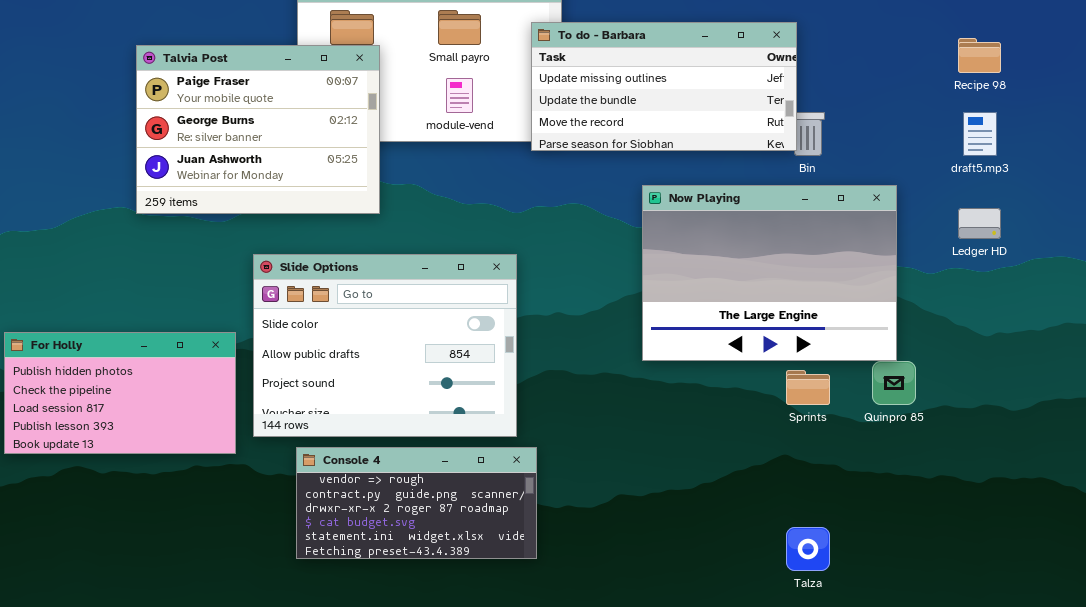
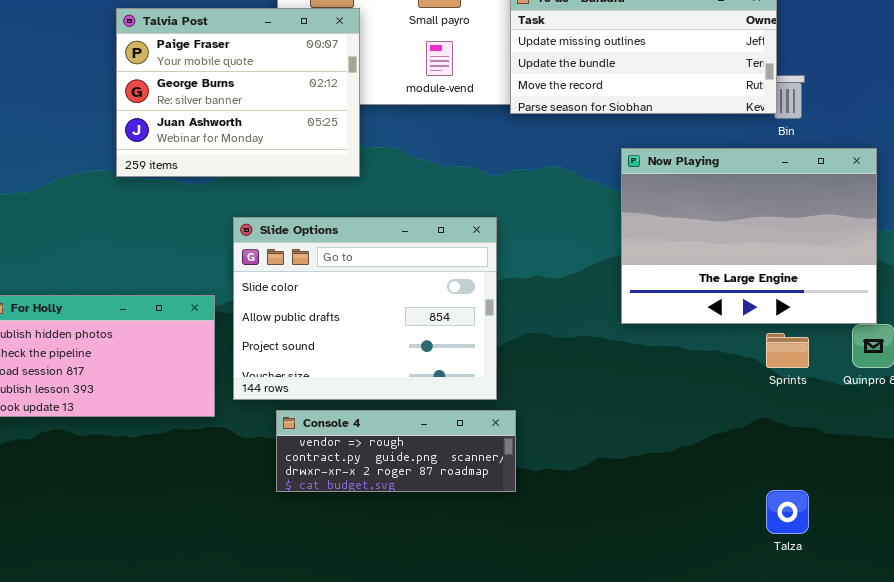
Console 4: [296,447,537,559] -> [276,410,516,492], resized

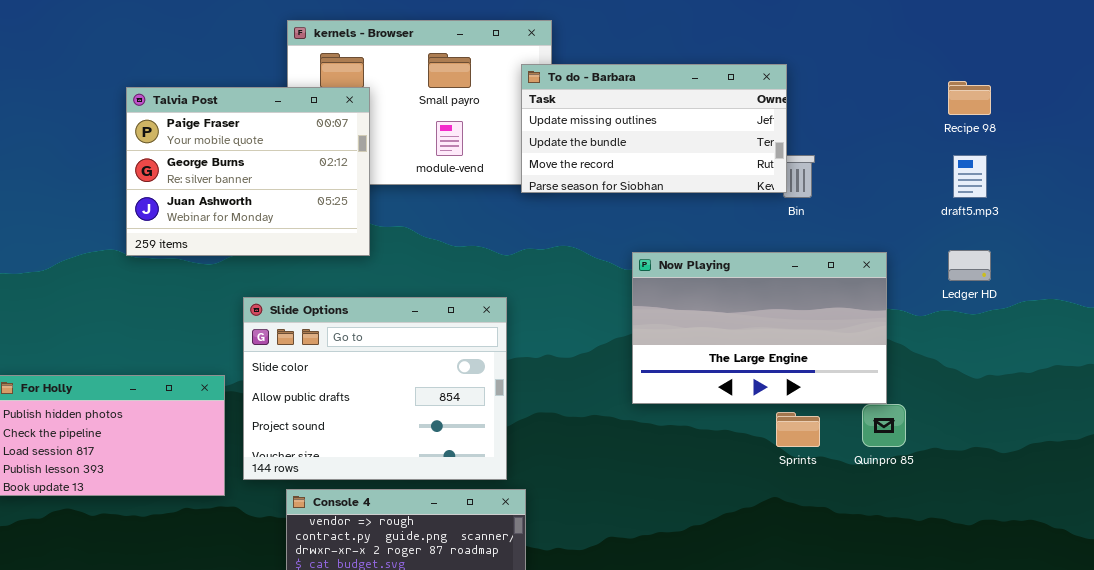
Now Playing: [621,148,877,324] -> [632,252,887,404], resized

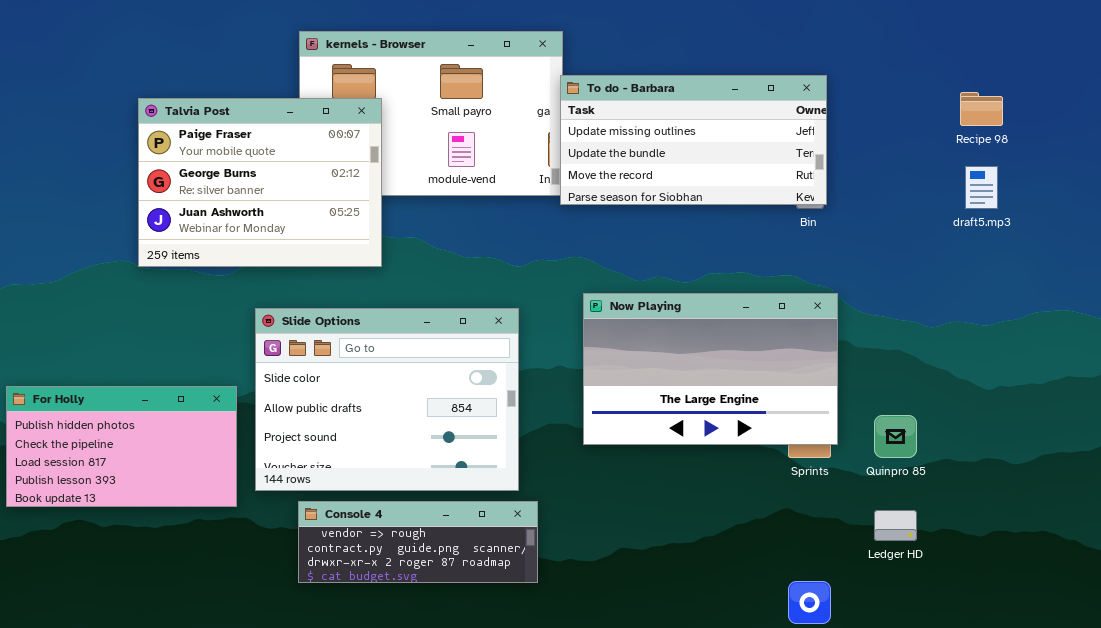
To do - Barbara: [521,64,787,193] -> [560,75,827,205], moved
Ledger HD: [948,250,991,281] -> [874,510,917,541], moved
Now Playing: [632,252,887,404] -> [583,293,838,445], moved

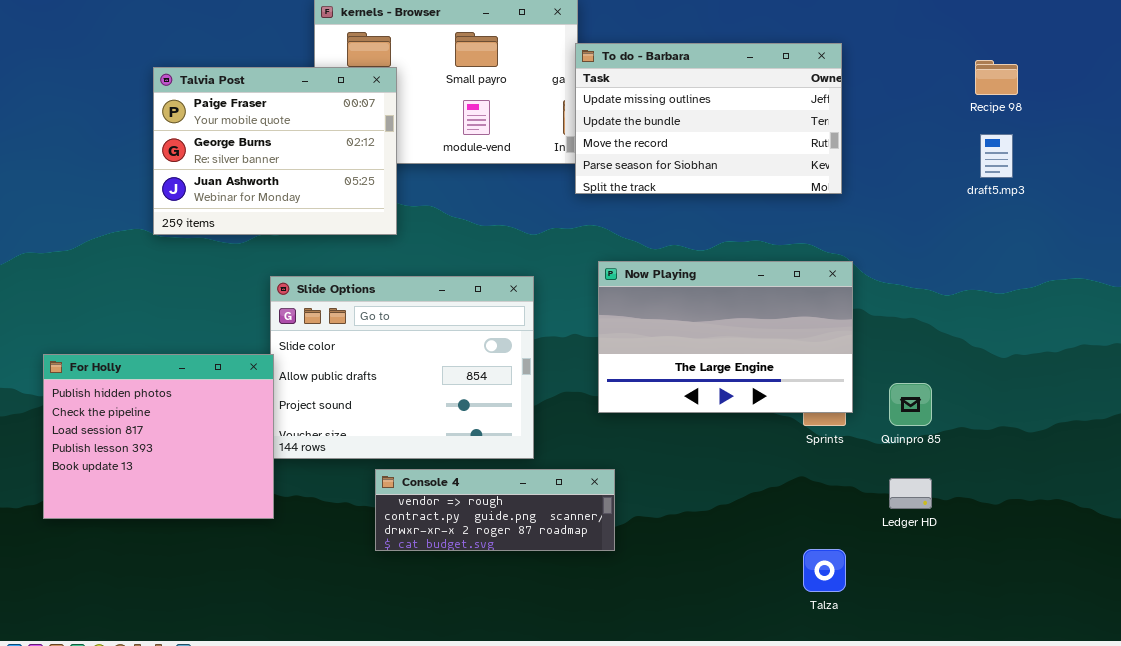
To do - Barbara: [560,75,827,205] -> [575,43,842,194], resized
For Holly: [6,386,237,507] -> [43,354,274,519], moved, resized
Console 4: [298,501,538,583] -> [375,469,615,551], moved

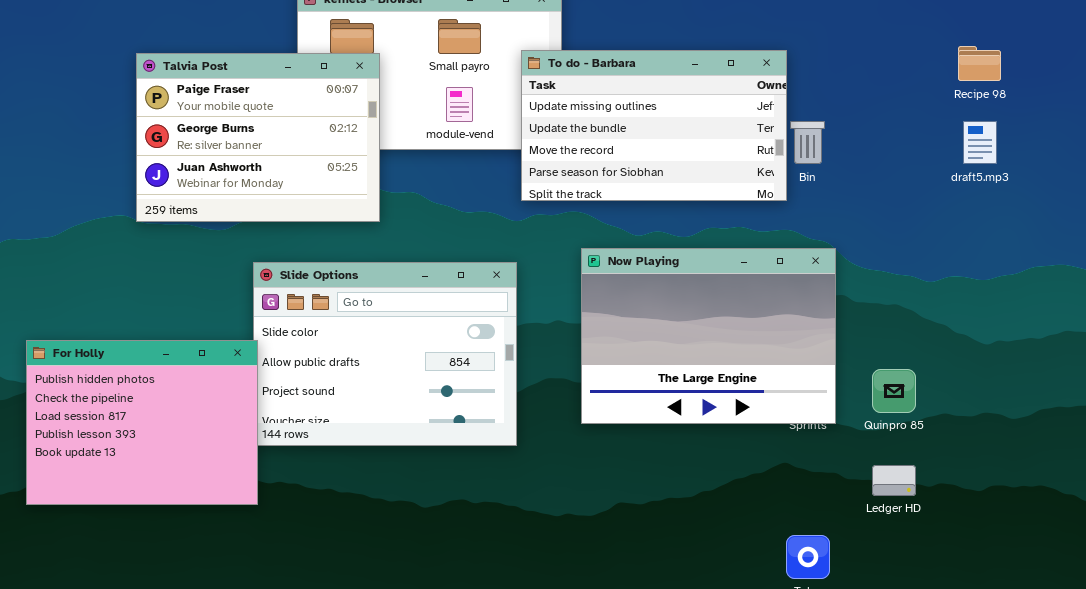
To do - Barbara: [575,43,842,194] -> [521,50,787,201], moved
Now Playing: [598,261,853,413] -> [581,248,836,424], resized
Console 4: [375,469,615,551] -> none, closed

